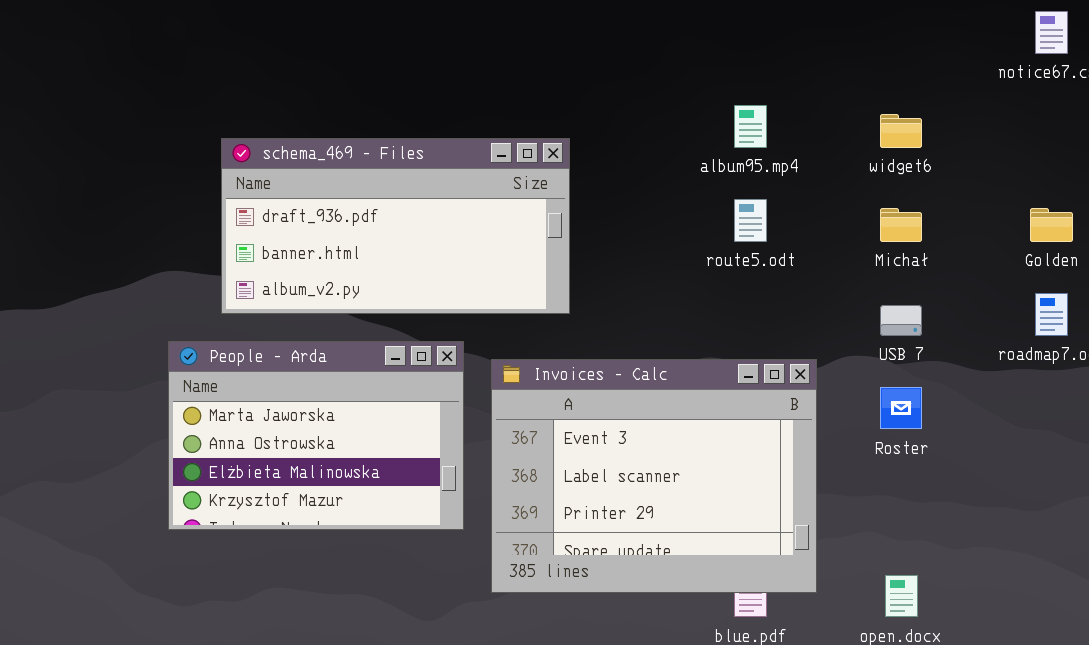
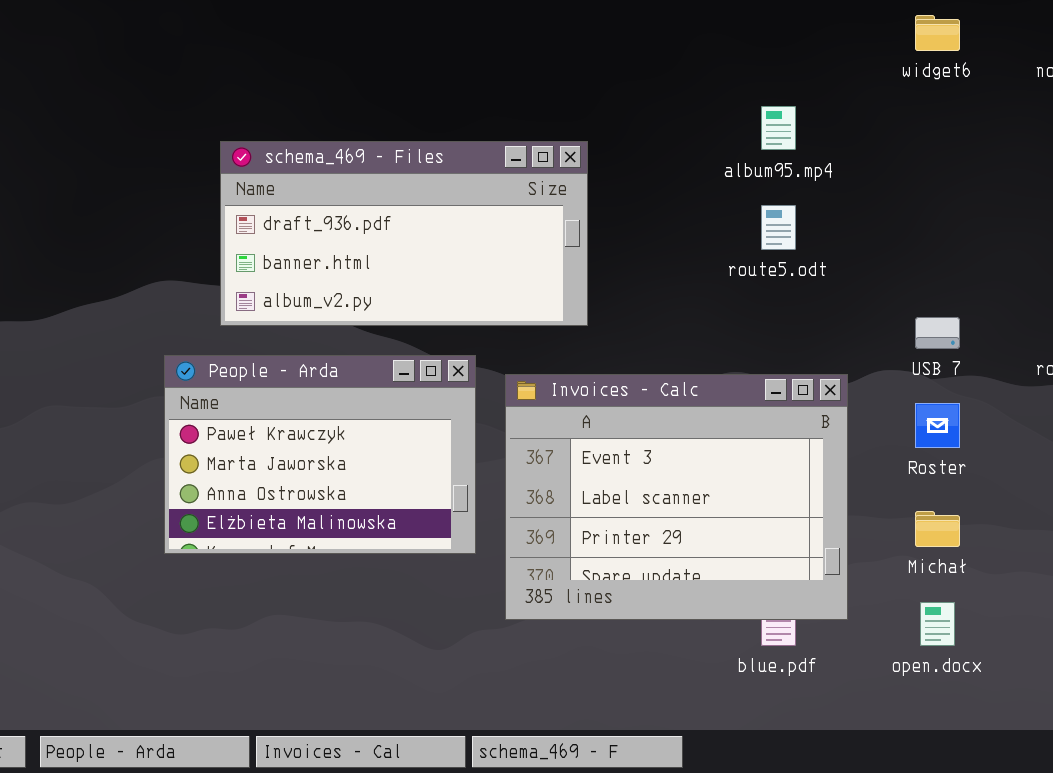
widget6: [880,114,922,148] -> [915,15,960,51], moved
Michał: [880,208,922,242] -> [915,511,960,547], moved
People - Arda: [168,341,464,530] -> [164,355,476,554], scrolled up 1 row

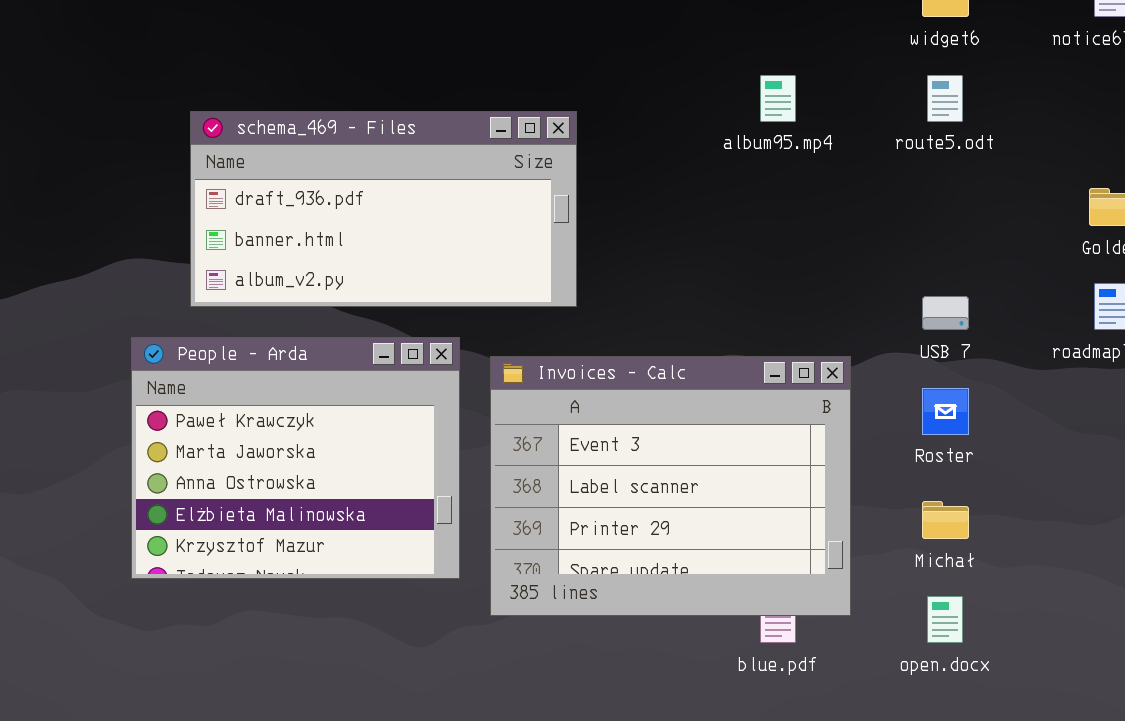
route5.odt: [761,205,796,250] -> [927,75,963,122], moved
People - Arda: [164,355,476,554] -> [131,337,460,579], resized

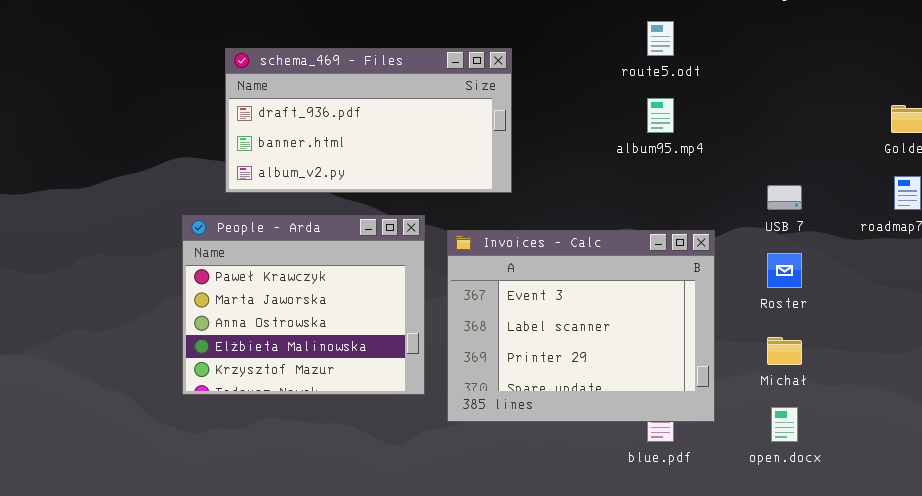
album95.mp4: [760,75,796,122] -> [647,98,674,133], moved
route5.odt: [927,75,963,122] -> [647,21,674,56], moved

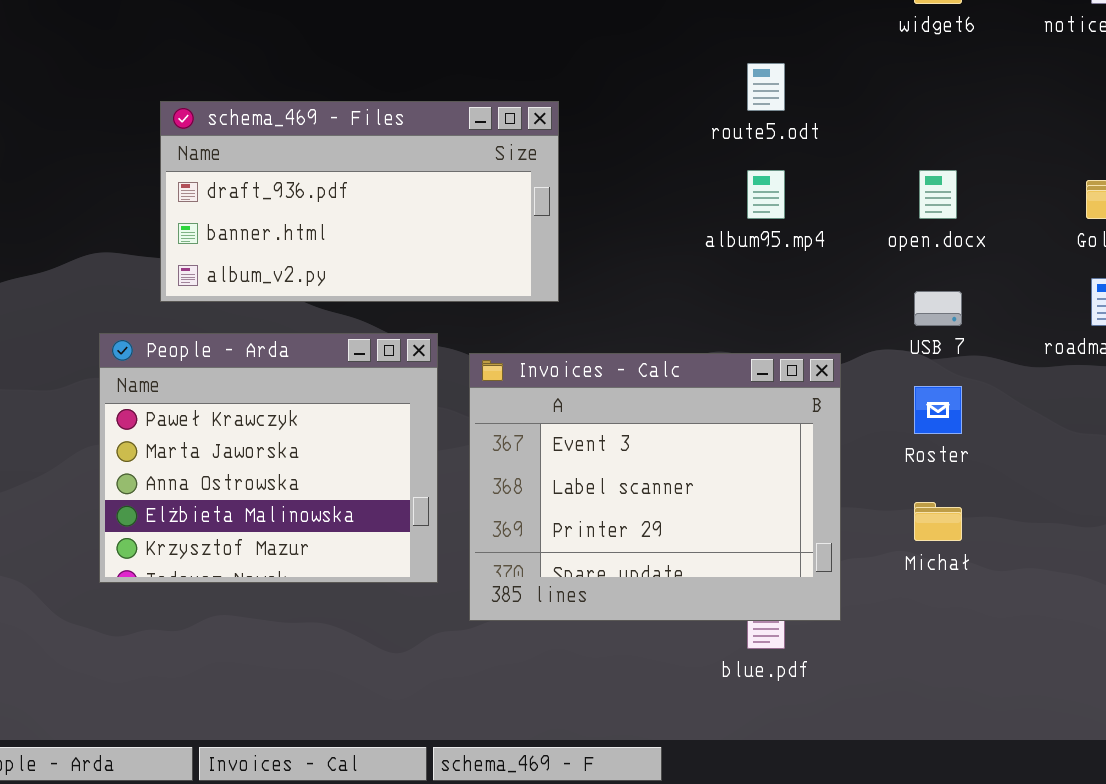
open.docx: [771,407,798,442] -> [919,170,957,219], moved

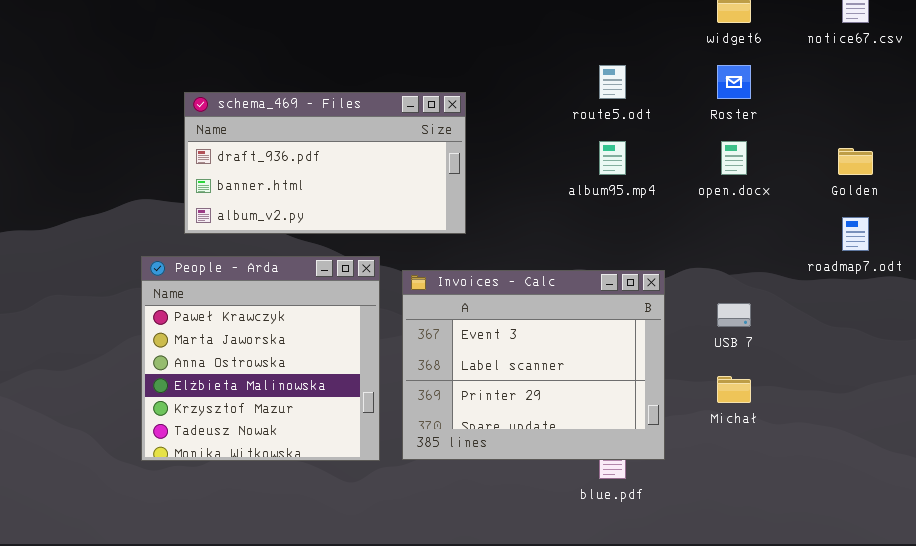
USB 7: [914,291,962,326] -> [717,303,751,327], moved
People - Arda: [99,333,438,583] -> [141,256,380,461], resized
Roster: [914,386,962,434] -> [717,65,751,99], moved

